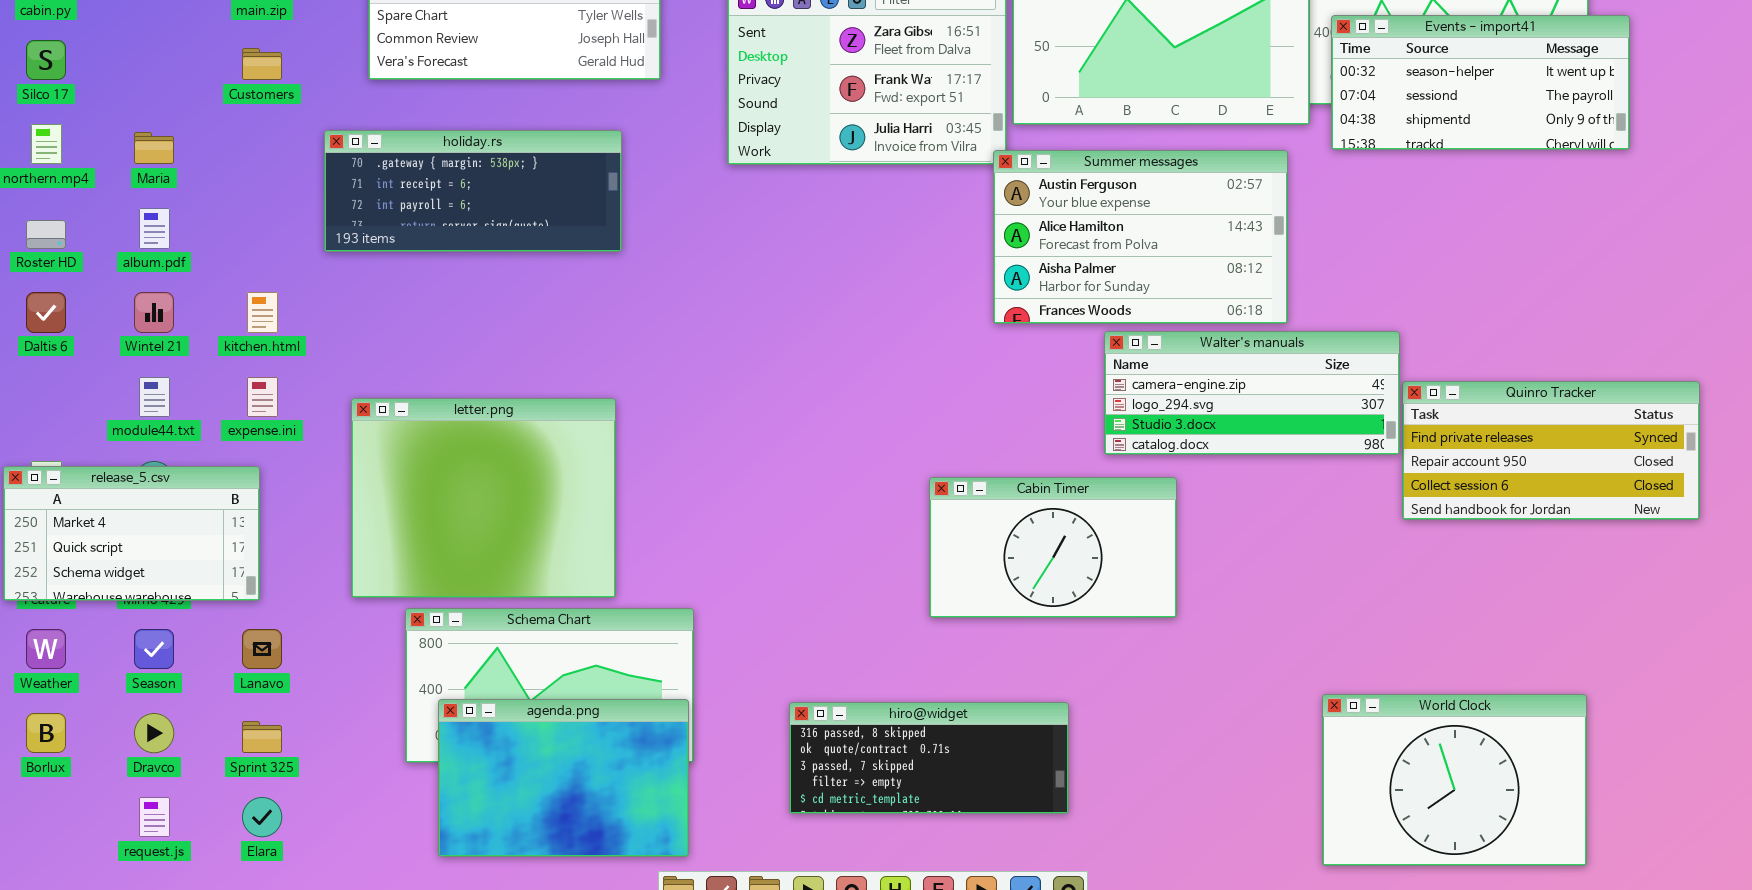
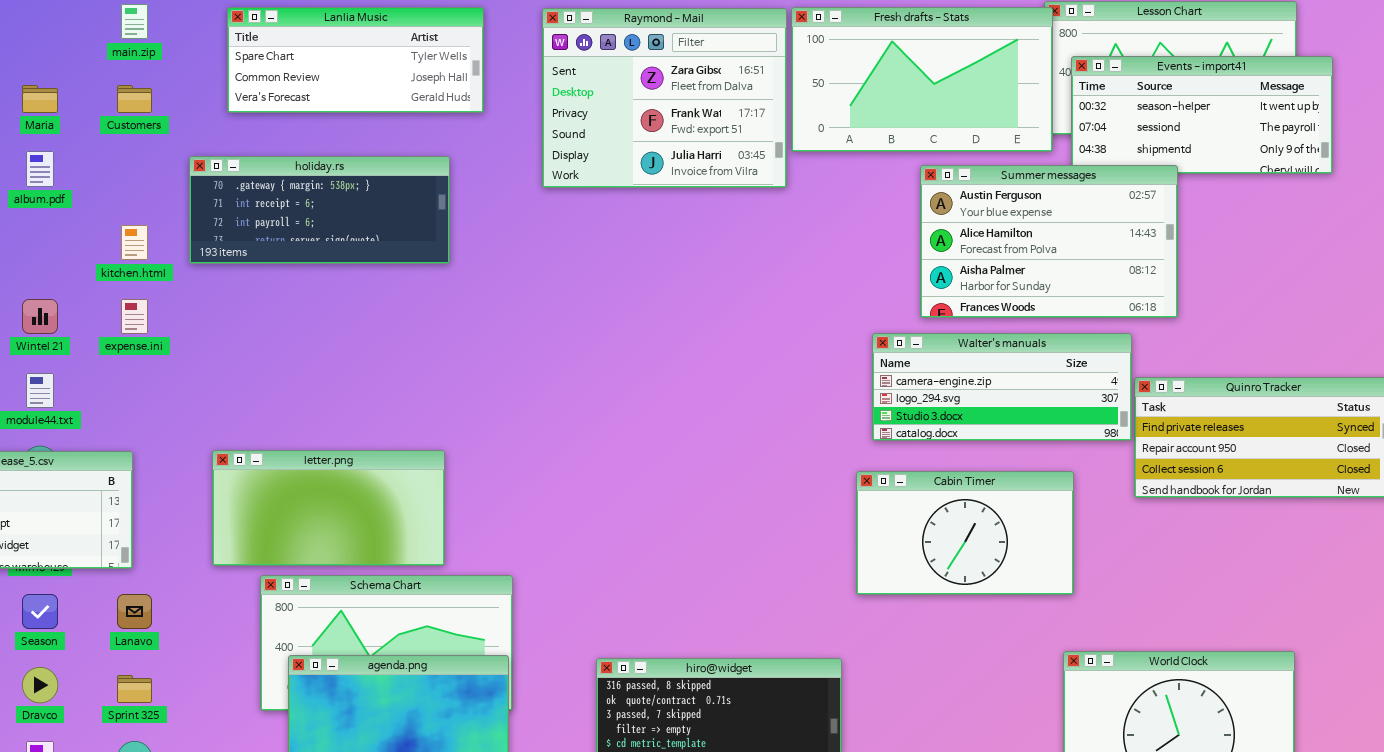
Maria: [134,132,174,164] -> [22,85,58,113], moved
Summer messages: [993,150,1288,324] -> [920,165,1178,318], moved
album.pdf: [139,208,170,249] -> [26,151,54,187], moved
kitchen.html: [247,292,278,333] -> [121,225,148,260], moved
expense.ini: [247,377,278,417] -> [121,299,148,334], moved
letter.png: [351,398,616,598] -> [212,450,445,566], resized
Cabin Timer: [929,477,1177,618] -> [856,471,1074,595], moved

